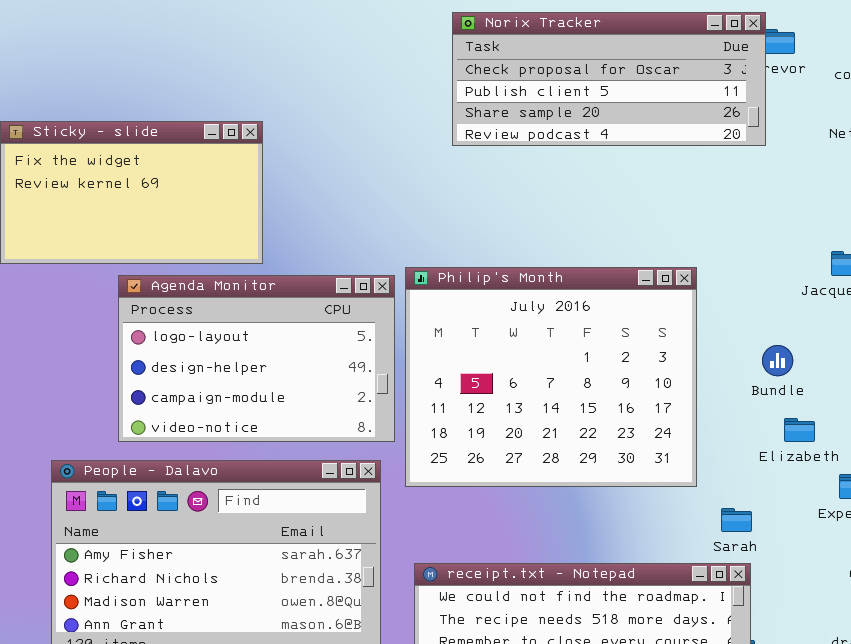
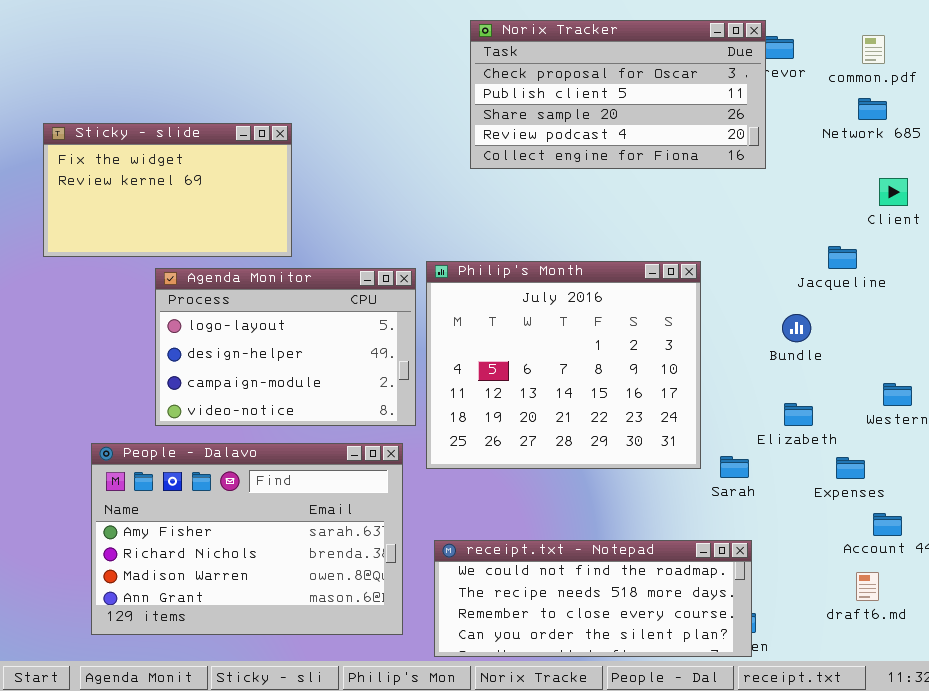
Norix Tracker: [452,12,766,146] -> [470,20,766,169], resized
Bundle: [762,345,793,376] -> [782,314,811,342], moved
Sarah: [721,508,752,532] -> [720,456,749,478], moved

